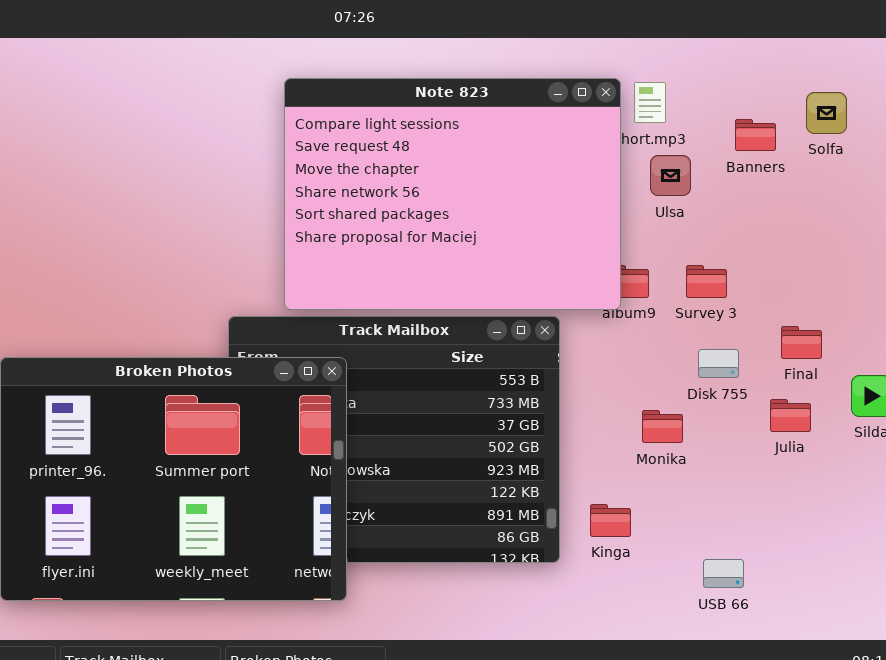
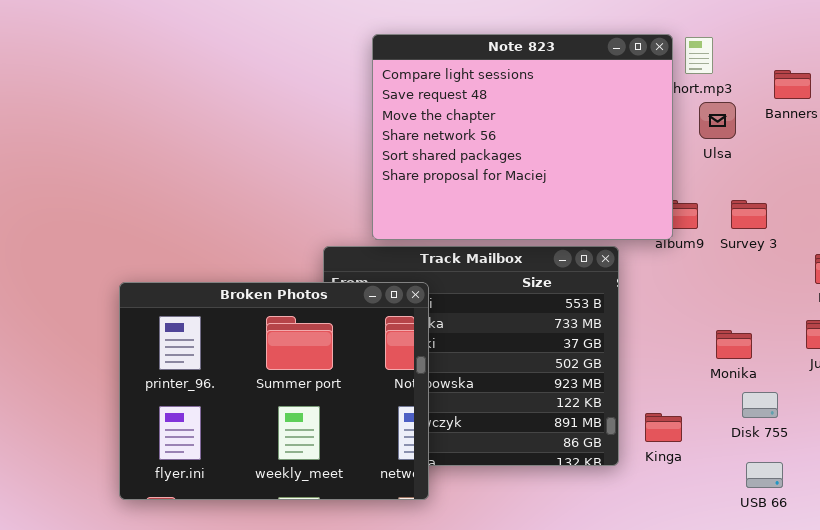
Disk 755: [698,349,739,378] -> [742,392,778,418], moved
Monika: [642,410,683,443] -> [716,330,752,359], moved

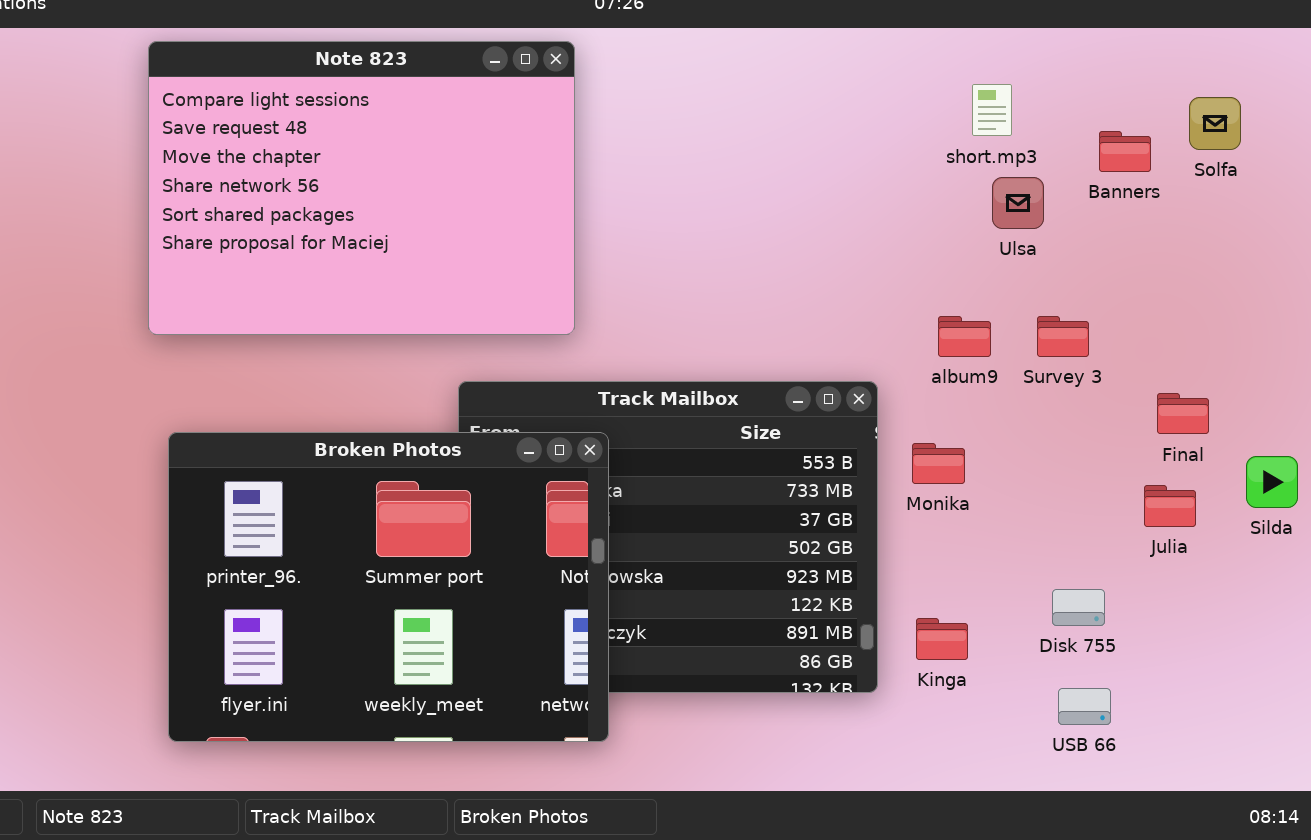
Note 823: [372,34,673,240] -> [148,41,575,335], moved
Monika: [716,330,752,359] -> [912,443,965,484], moved

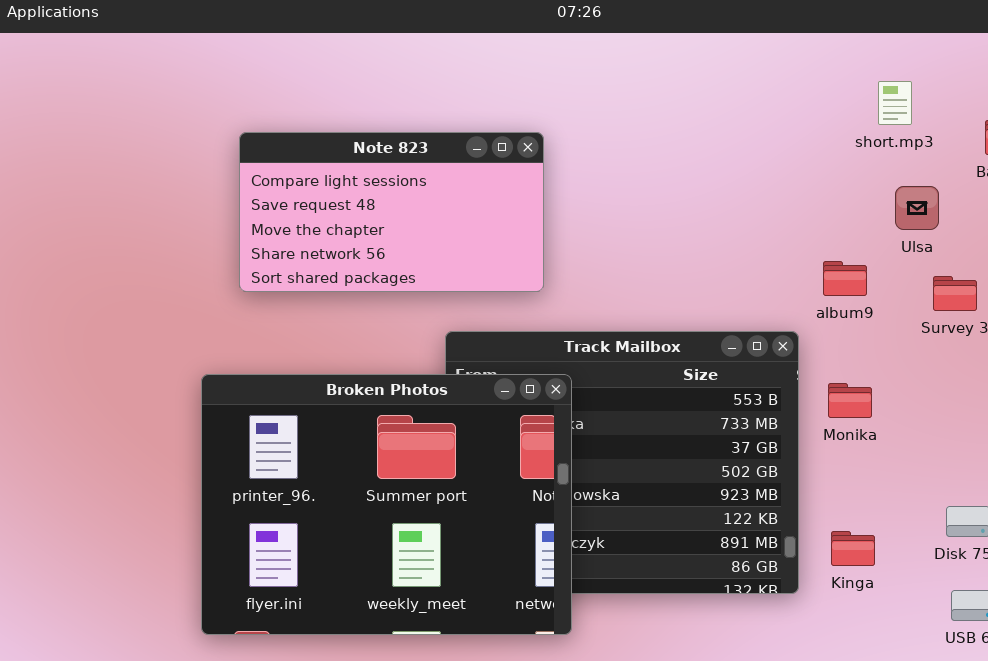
Note 823: [148,41,575,335] -> [239,132,544,292], resized
Ulsa: [992,177,1044,229] -> [895,186,939,230], moved
album9: [938,316,991,357] -> [823,261,867,296], moved

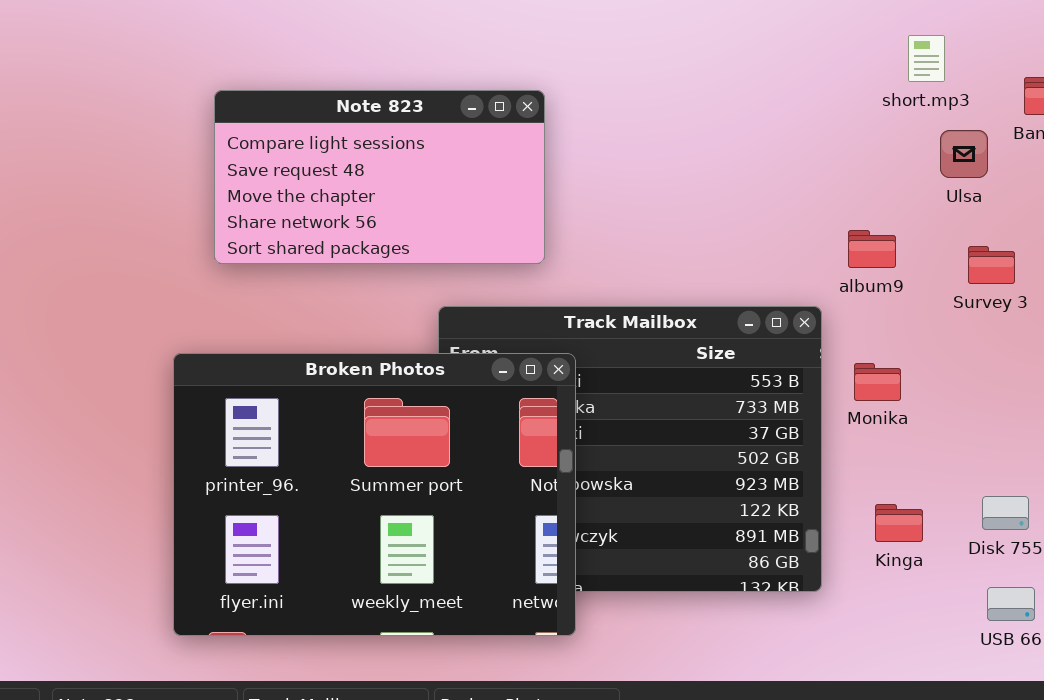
Ulsa: [895,186,939,230] -> [940,130,988,178], moved
Kinga: [831,531,875,566] -> [875,504,923,542], moved

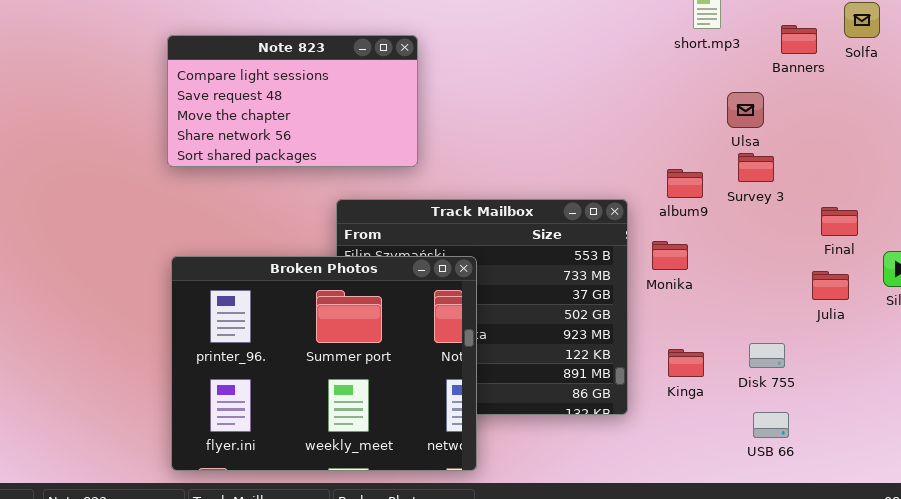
Ulsa: [940,130,988,178] -> [727,92,764,128], moved
album9: [848,230,896,268] -> [667,169,703,198], moved
Broken Photos: [173,353,576,636] -> [171,256,477,471], moved

